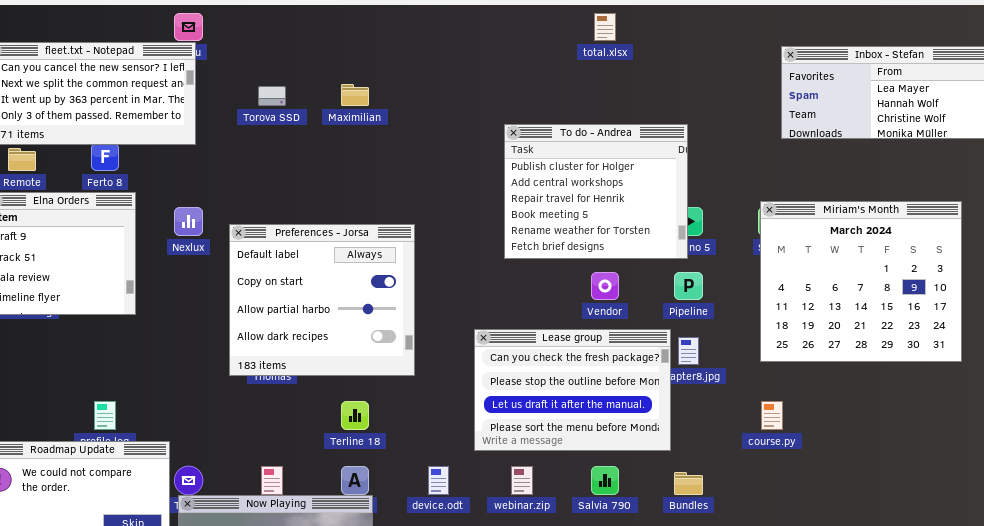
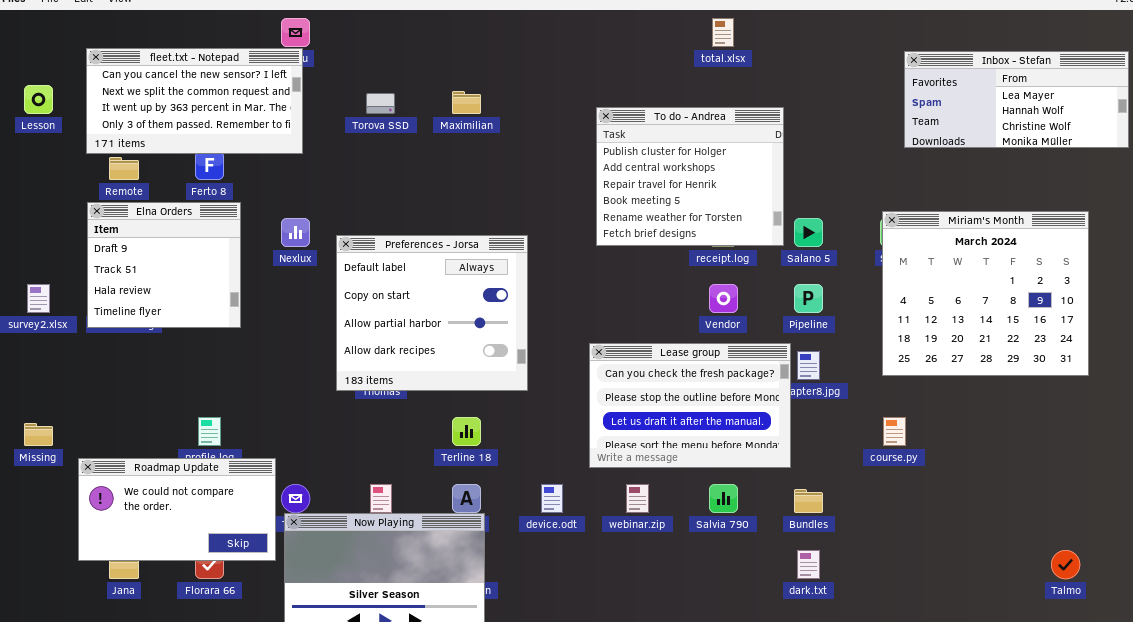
To do - Andrea: [504,124,688,259] -> [596,107,784,246], moved

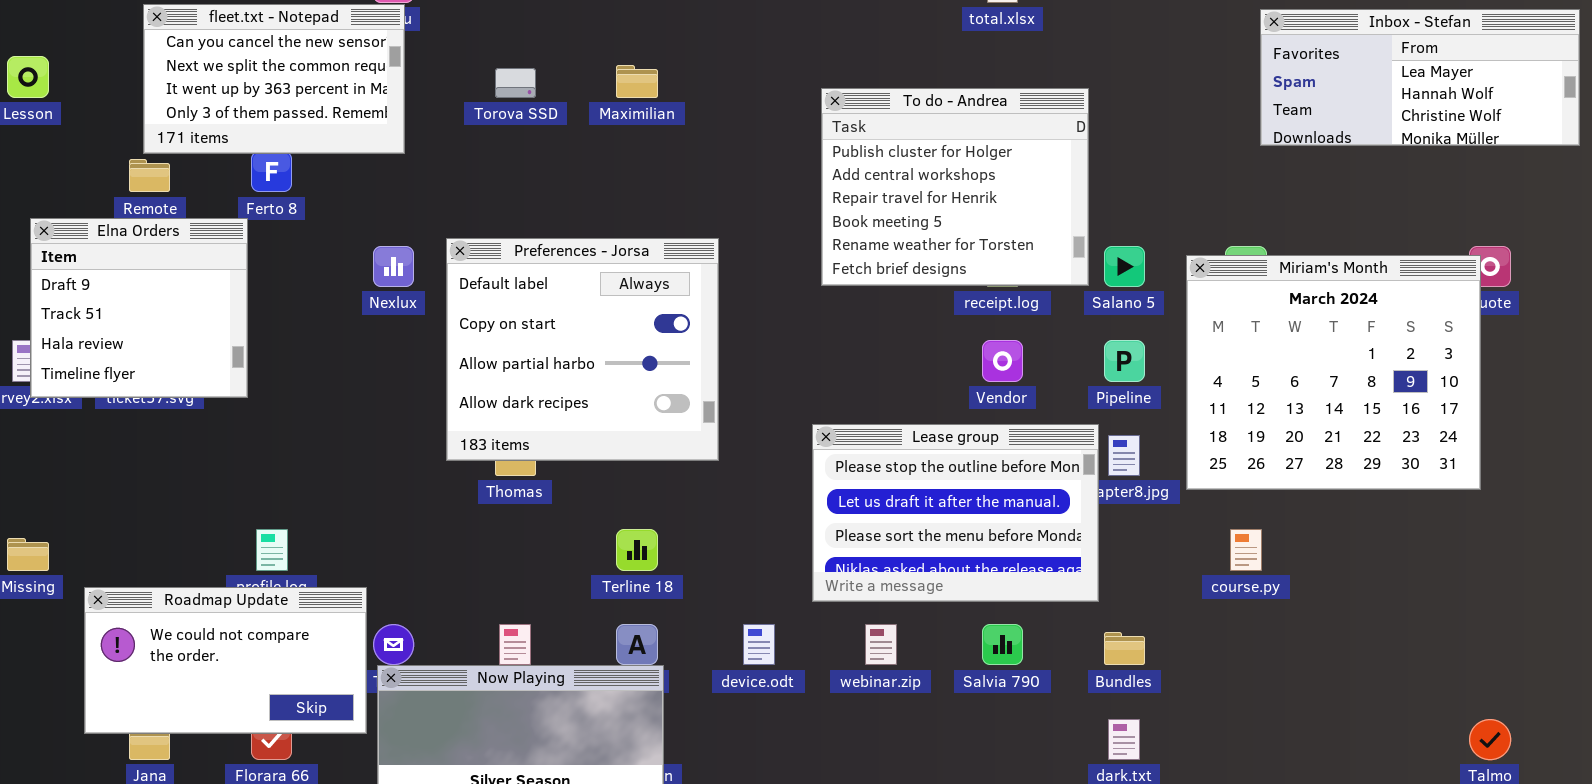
fleet.txt - Notepad: [86,48,303,154] -> [143,4,405,154], resized
Elna Orders: [87,202,241,328] -> [30,218,248,398], moved
Miriam's Month: [882,211,1089,376] -> [1186,255,1481,490], moved
Preferences - Jorsa: [336,235,528,391] -> [446,238,719,461], moved
Lease group: [589,343,791,468] -> [812,424,1099,602], scrolled down 1 row

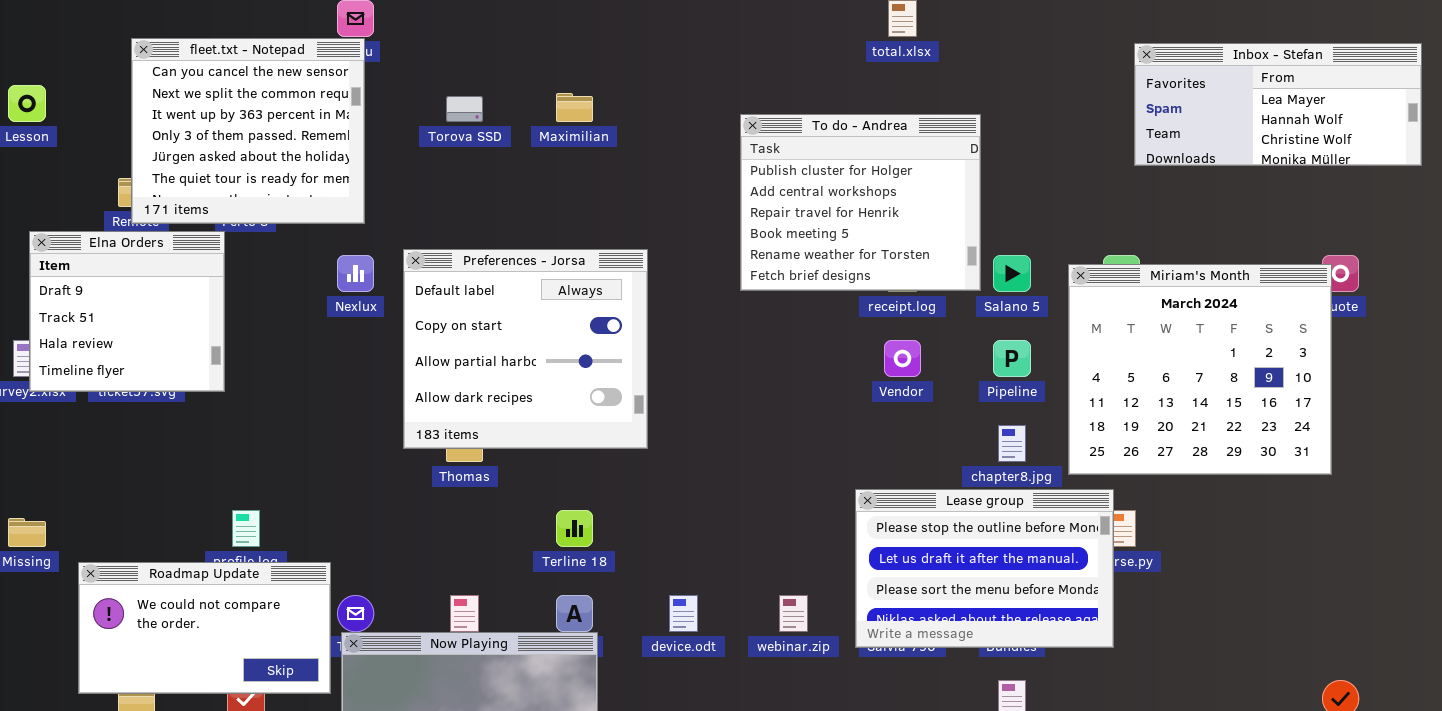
fleet.txt - Notepad: [143,4,405,154] -> [131,38,365,224], resized
Lease group: [812,424,1099,602] -> [855,489,1114,648], moved

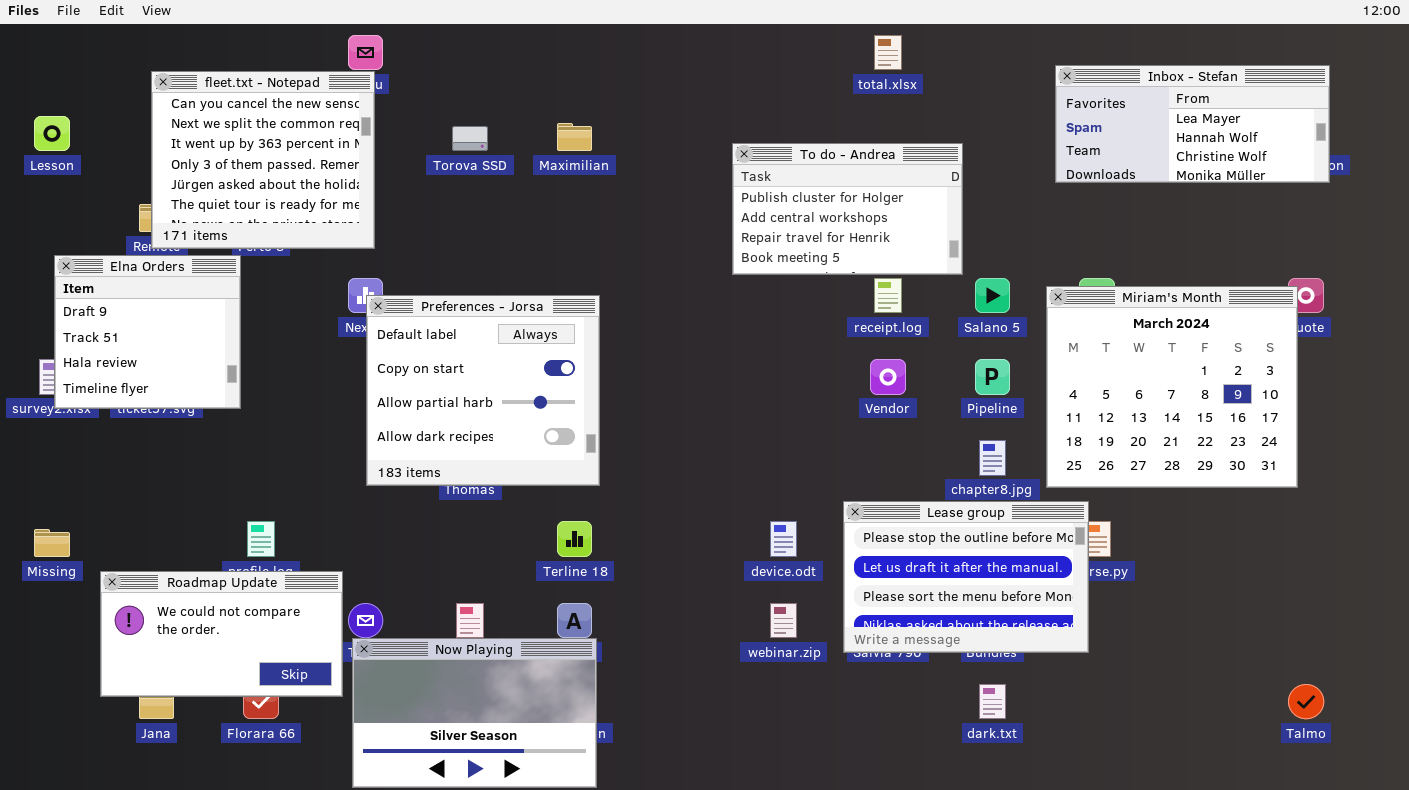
Inbox - Stefan: [1134,43,1422,166] -> [1055,65,1330,183], moved
To do - Andrea: [740,114,981,291] -> [732,143,963,275], resized
Preferences - Jorsa: [403,249,648,449] -> [366,295,600,486], moved
device.odt: [669,595,698,632] -> [770,521,797,557], moved

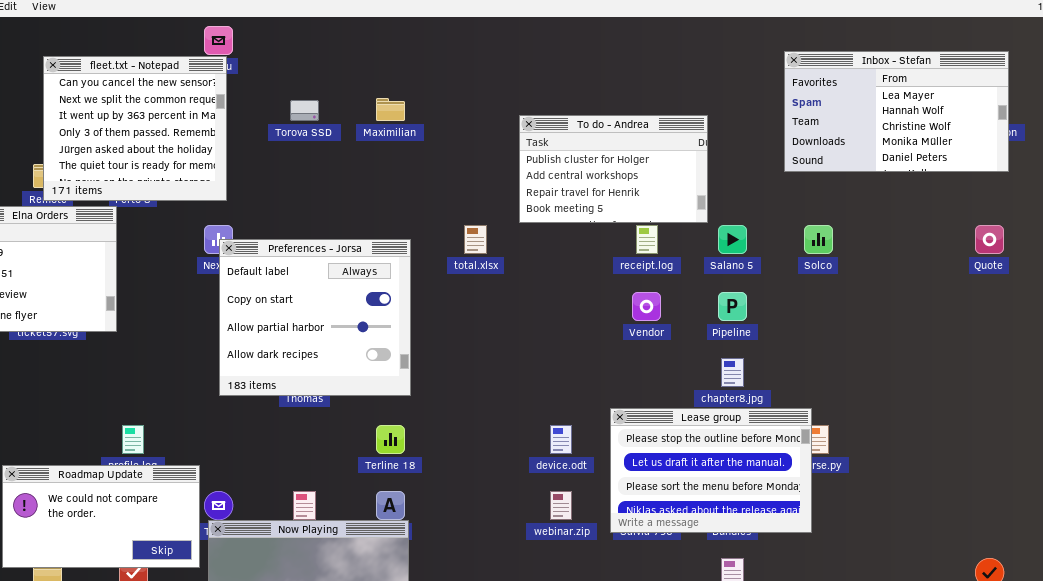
total.xlsx: [874,35,902,70] -> [464,225,487,254], moved
Inbox - Stefan: [1055,65,1330,183] -> [784,51,1009,172], resized
Miriam's Month: [1046,286,1298,488] -> none, closed

